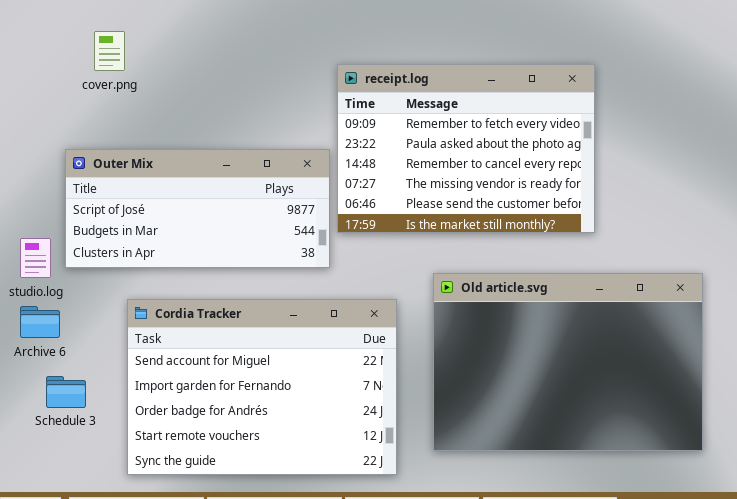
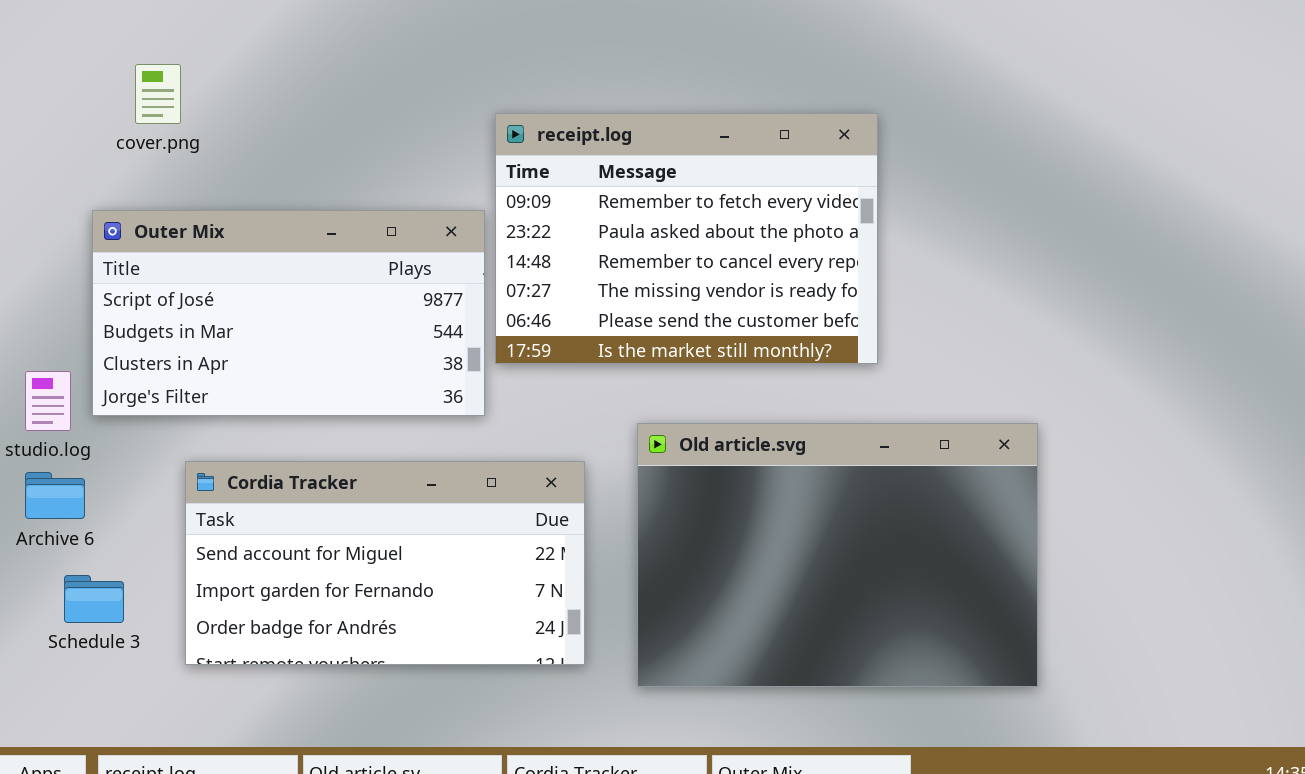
Outer Mix: [65,149,330,268] -> [92,210,485,416], resized
Cordia Tracker: [127,299,397,475] -> [185,461,585,665], resized

